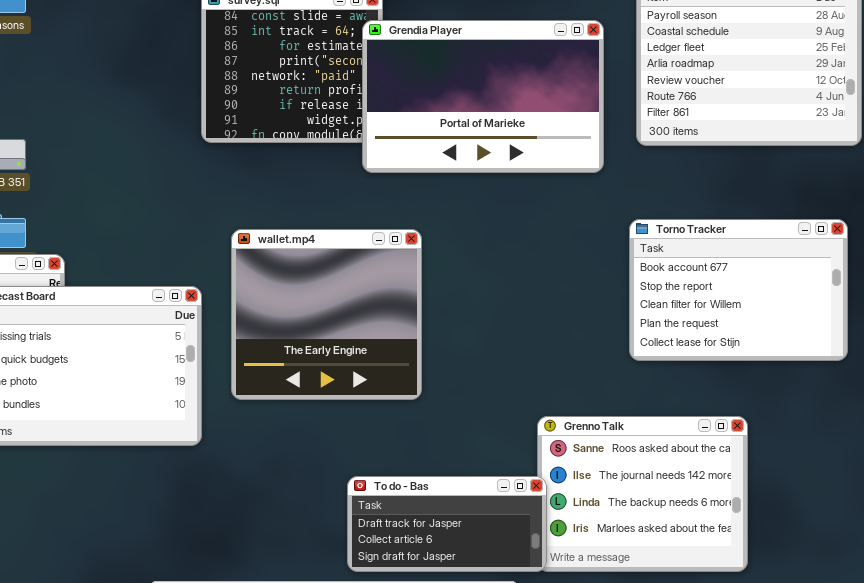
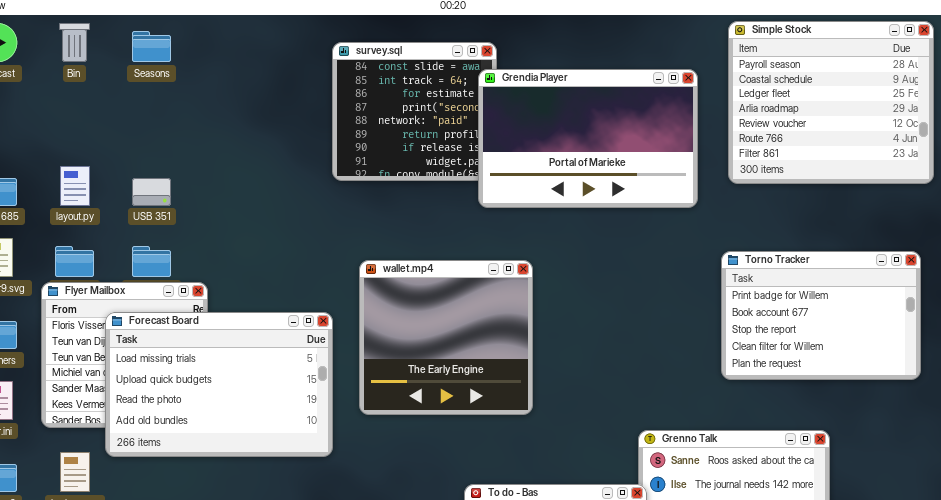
Torno Tracker: [629,219,848,361] -> [721,251,921,380], scrolled up 1 row

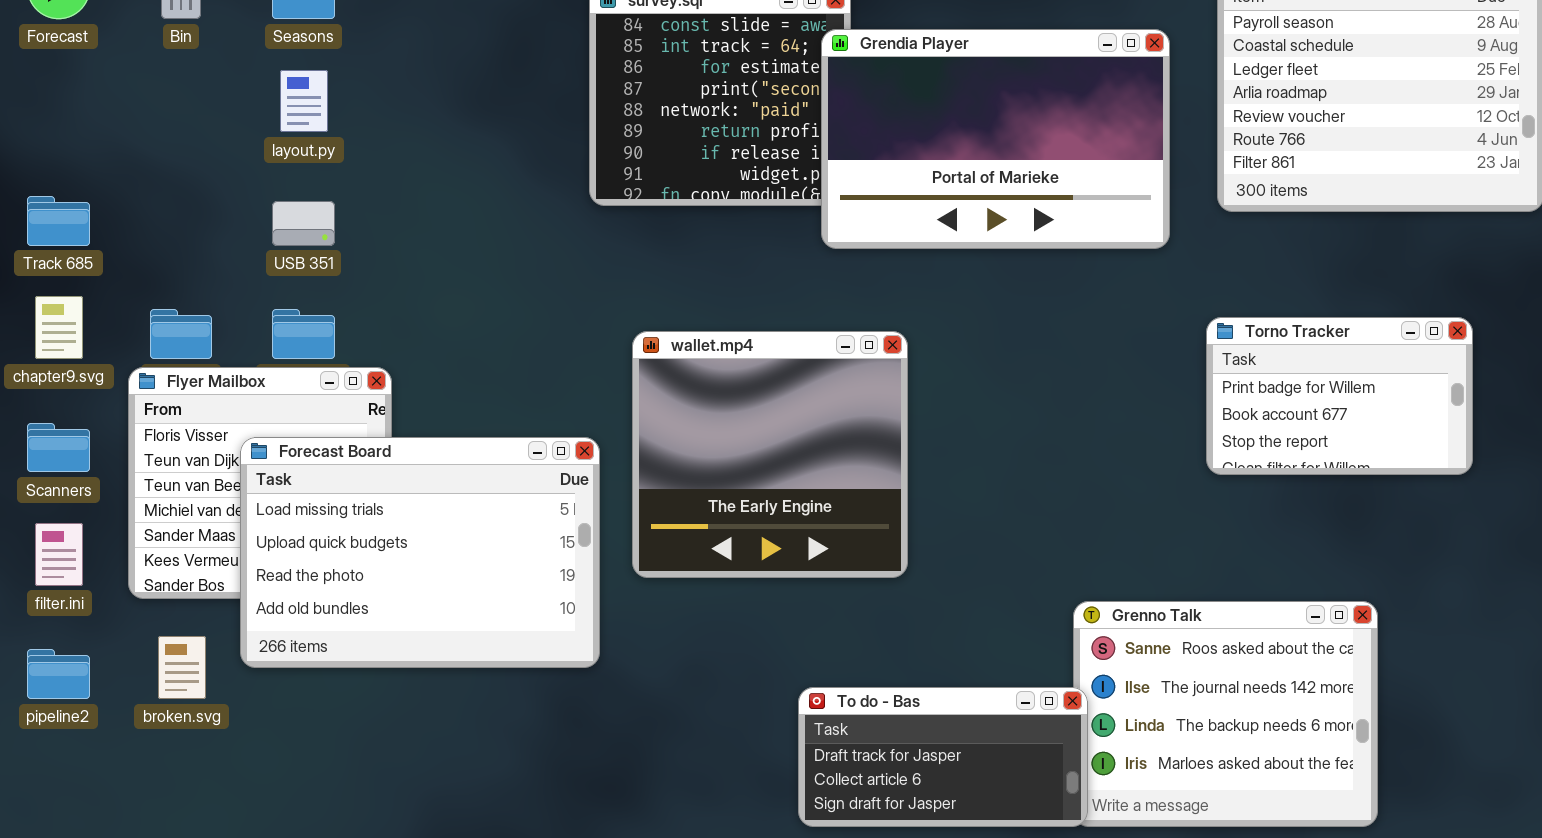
layout.py: [60,166,90,206] -> [280,70,328,132], moved
Torno Tracker: [721,251,921,380] -> [1206,317,1473,475], resized
Forecast Board: [105,312,333,457] -> [240,437,600,668], moved

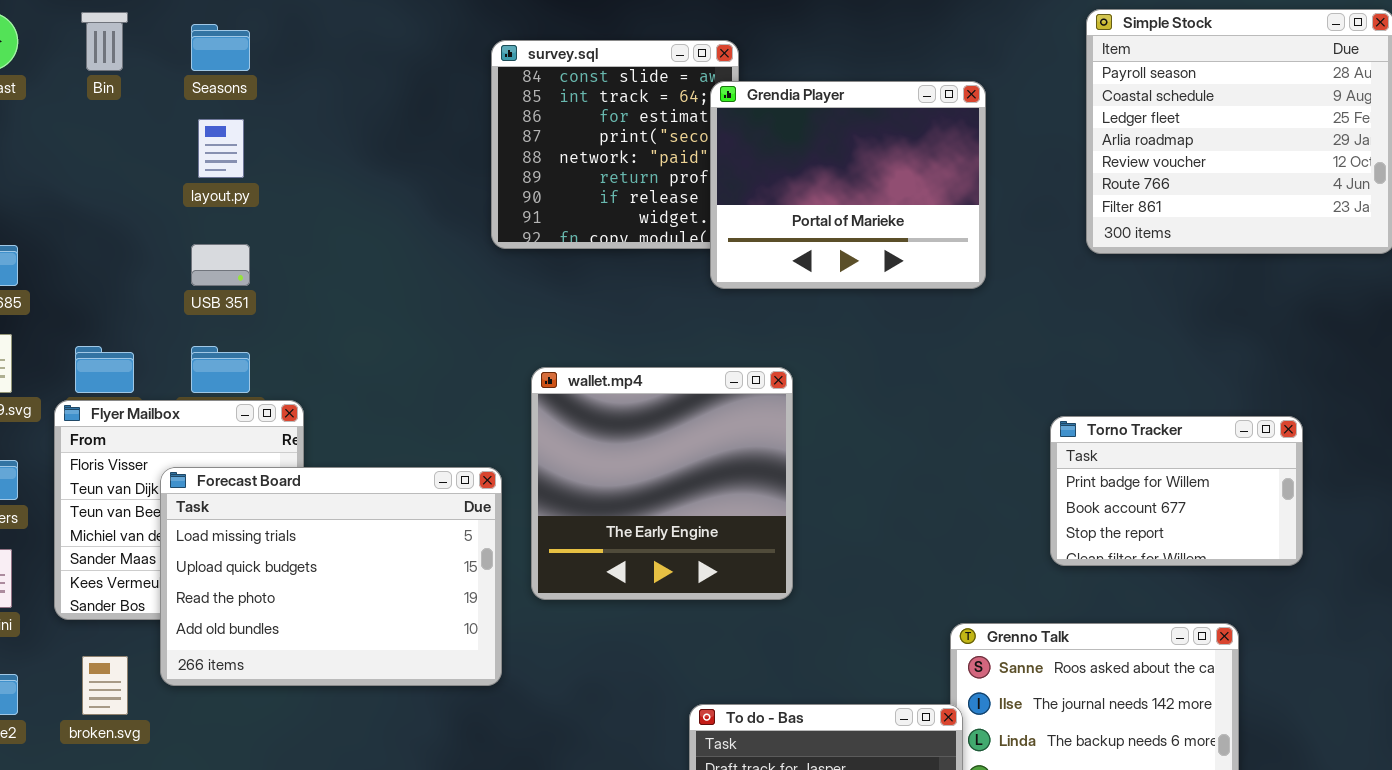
Grendia Player: [821,29,1170,249] -> [710,81,986,289], resized
Torno Tracker: [1206,317,1473,475] -> [1050,416,1303,566], moved

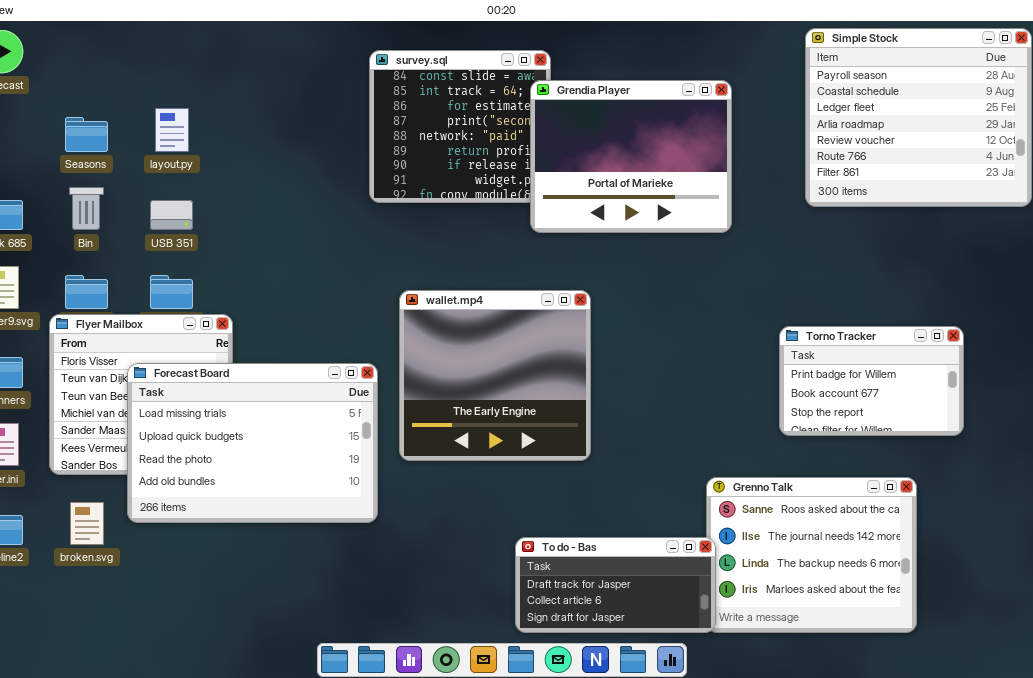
Bin: [81,12,128,71] -> [69,187,104,230], moved
Seasons: [191,24,250,71] -> [65,117,108,152], moved

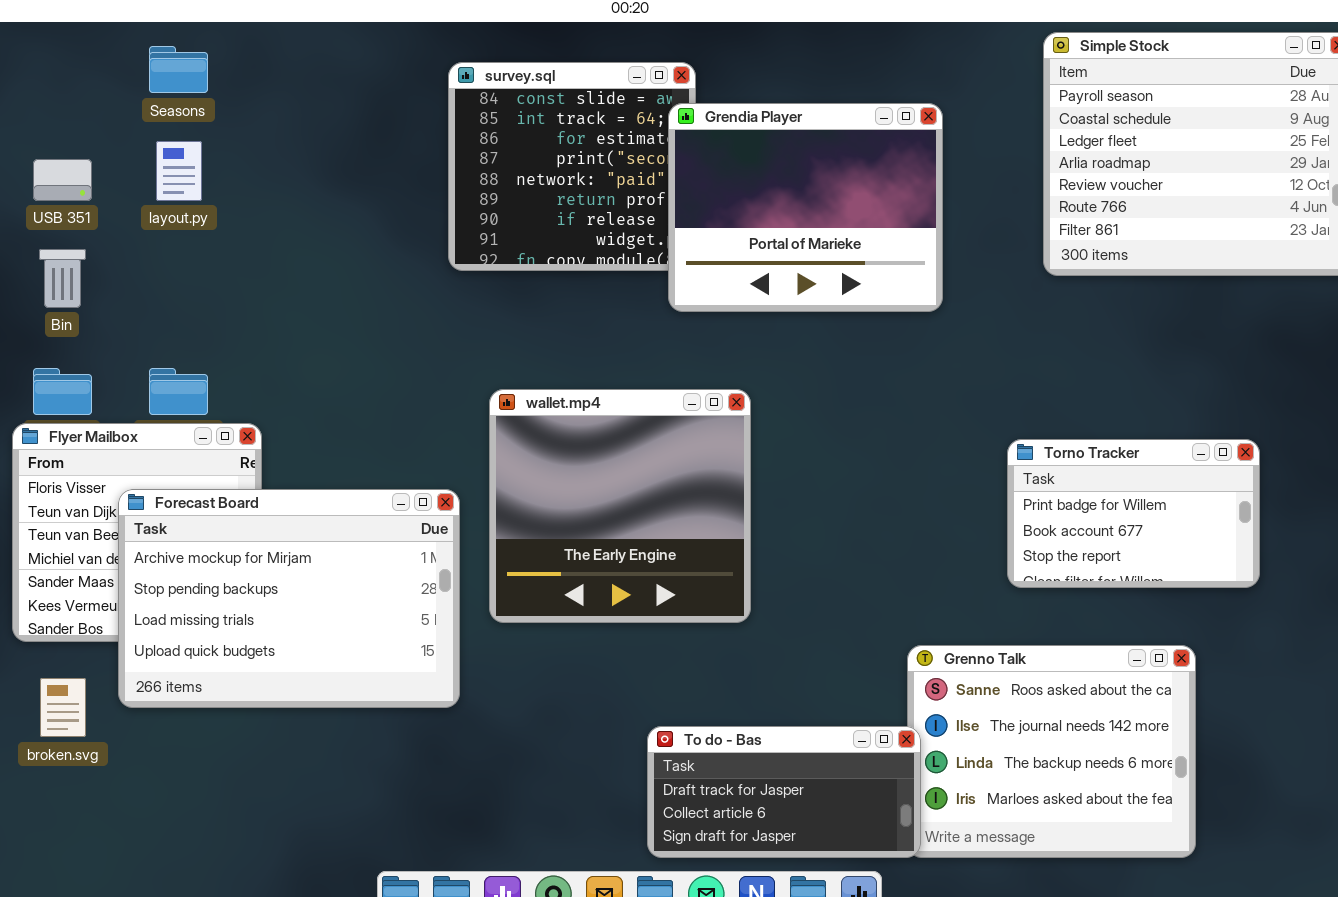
Seasons: [65,117,108,152] -> [149,46,208,93], moved
USB 351: [150,200,193,230] -> [33,159,92,201], moved
Forecast Board: [127,363,378,523] -> [118,489,460,708], scrolled up 2 rows

